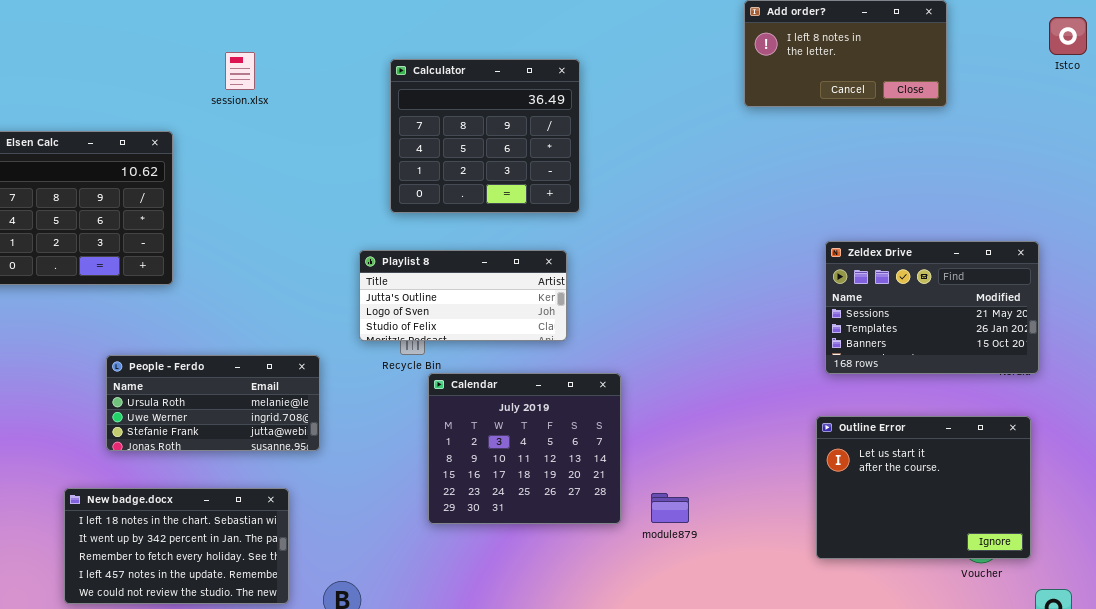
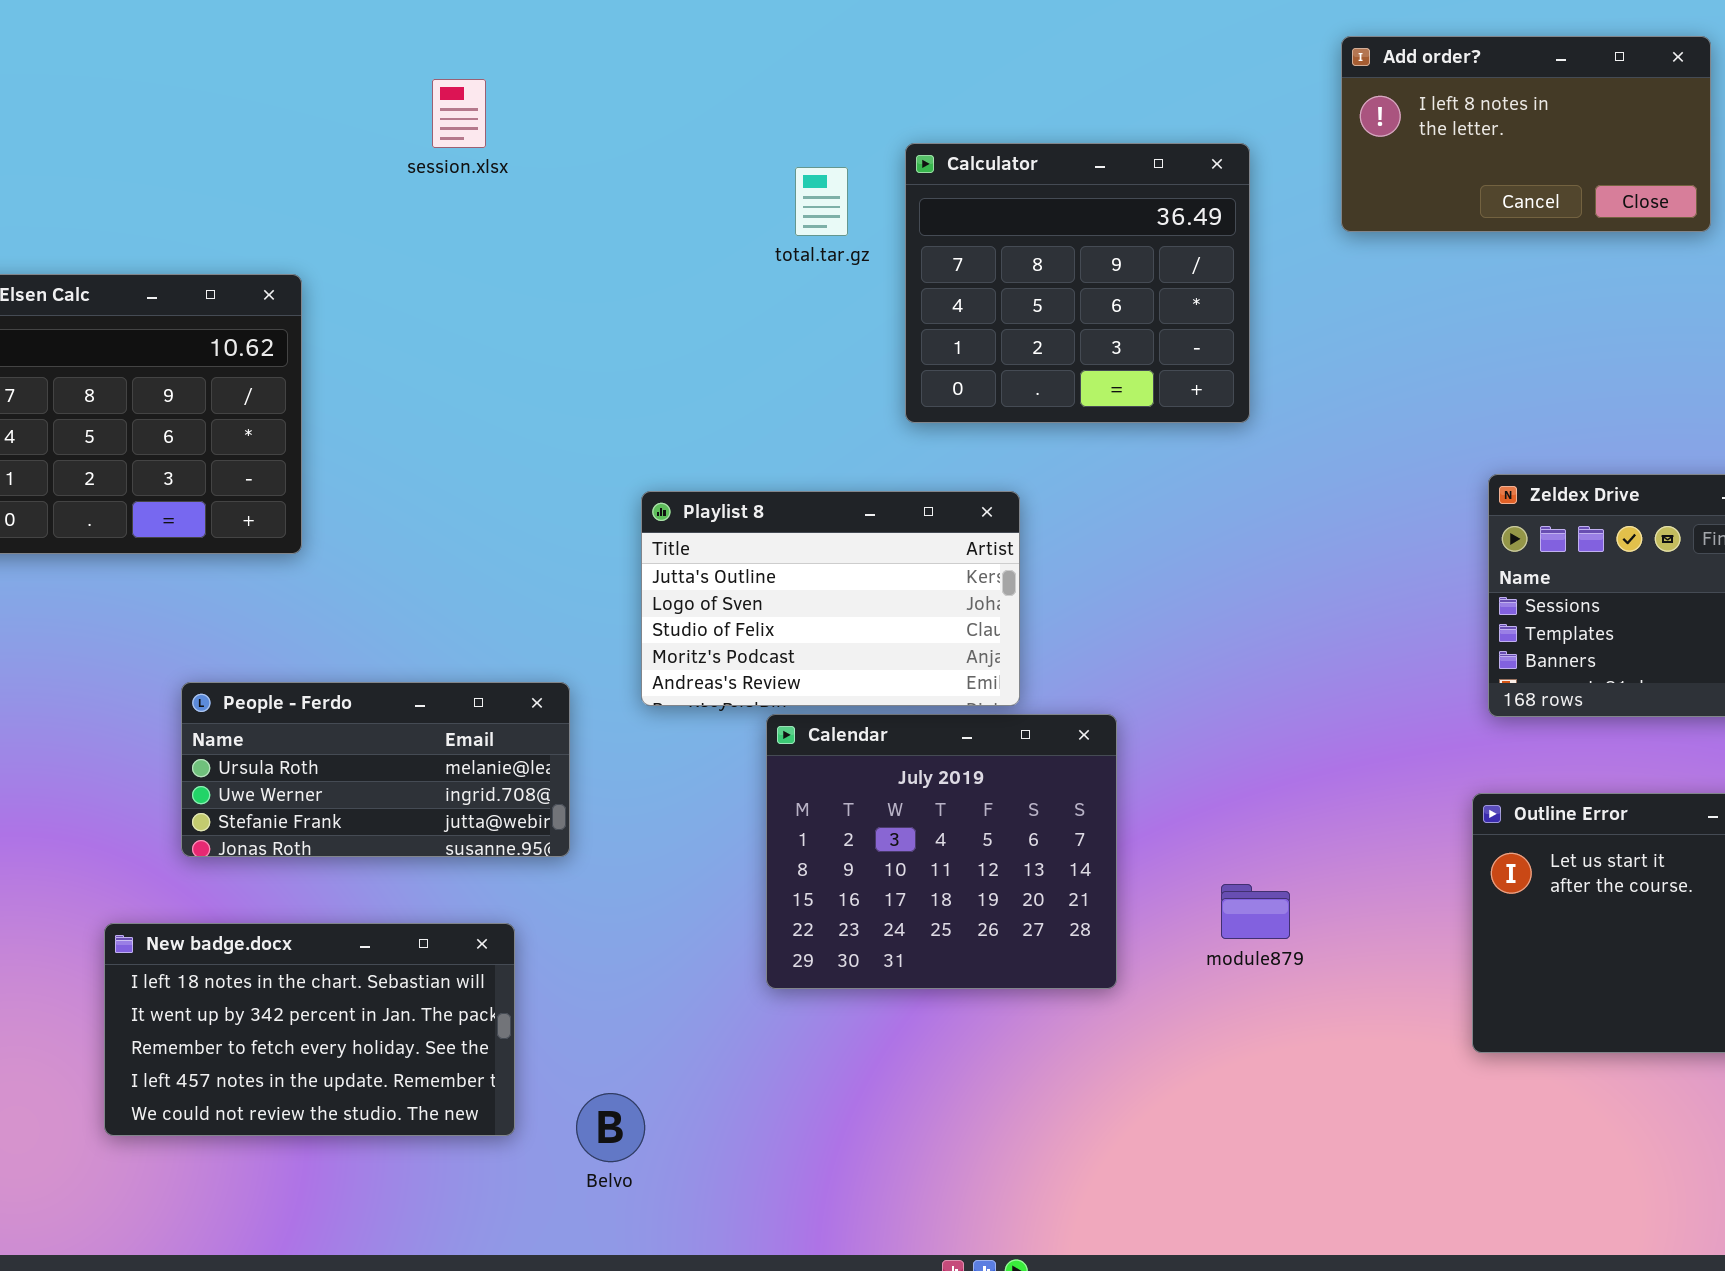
session.xlsx: [225,52,255,90] -> [432,79,486,148], moved
Calculator: [390,59,580,213] -> [905,143,1250,423], moved
Playlist 8: [359,250,567,341] -> [641,491,1020,706], resized
module879: [651,493,689,523] -> [1221,884,1290,939], moved

